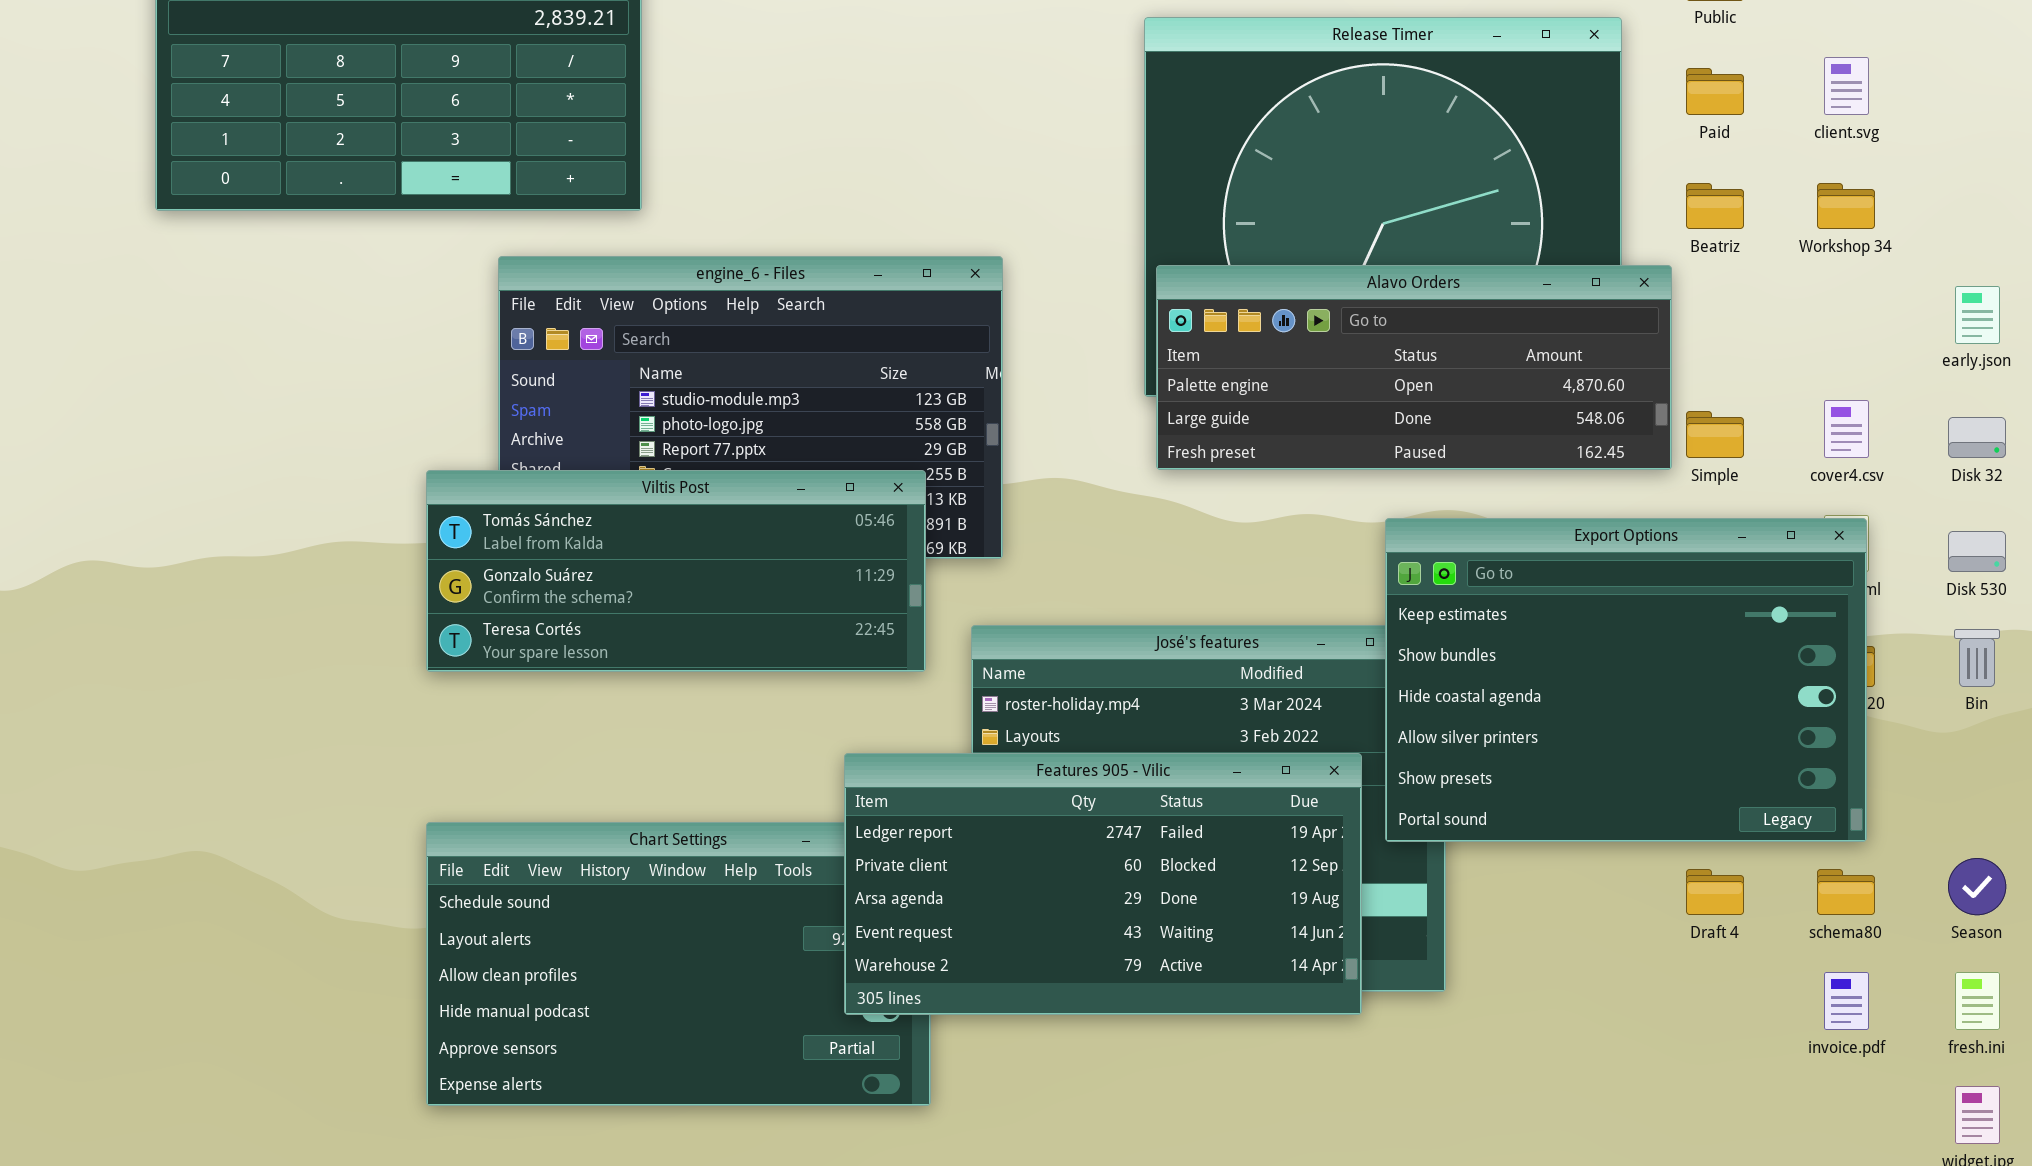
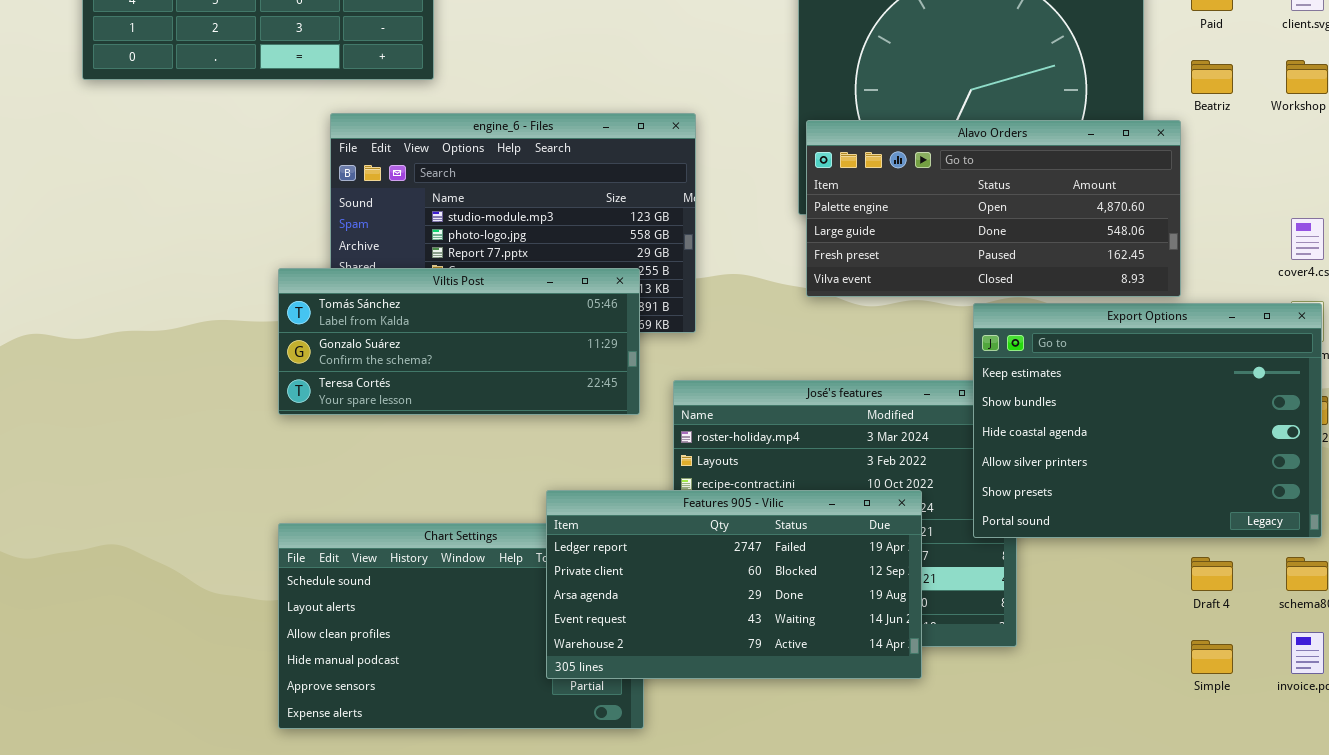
Alavo Orders: [1156,265,1672,470] -> [806,120,1181,297], resized
Simple: [1686,411,1744,458] -> [1191,640,1233,674], moved
Features 905 - Vilic: [844,753,1362,1015] -> [546,490,922,679], moved

